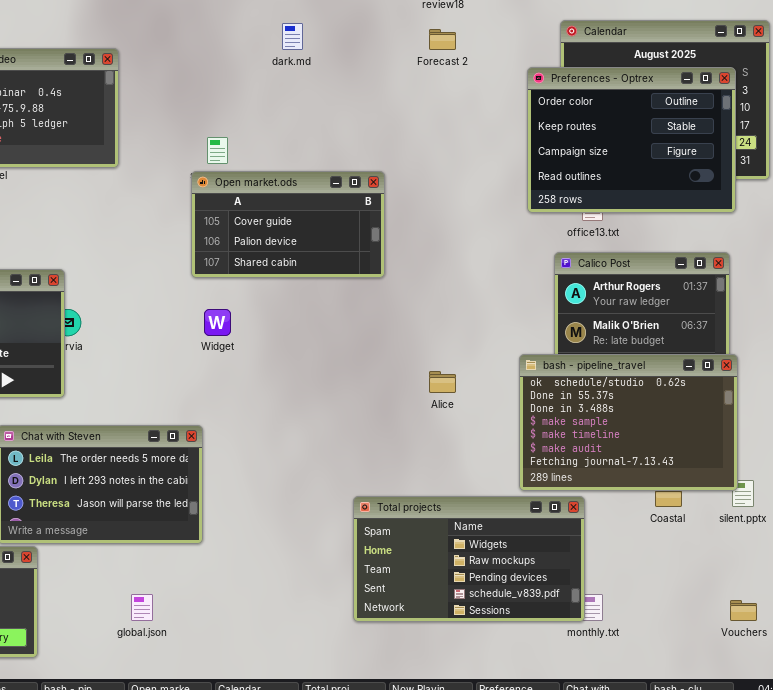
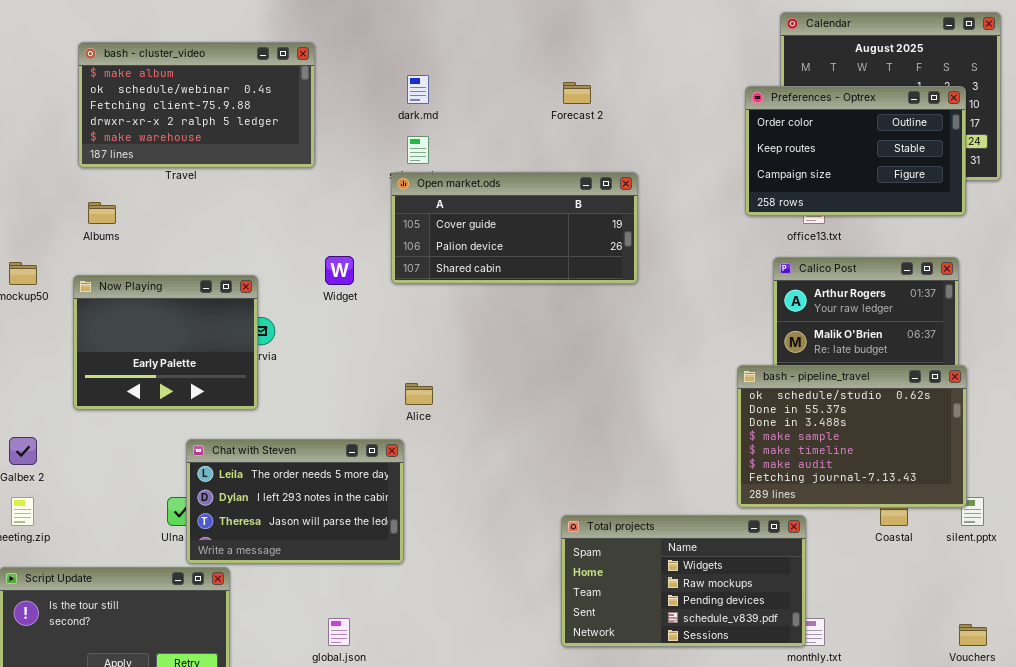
dark.md: [282,23,303,50] -> [407,75,429,104], moved
Forecast 2: [429,29,456,50] -> [563,82,591,104], moved
Preferences - Optrex: [527,67,736,213] -> [745,86,966,216], resized
Open market.ods: [191,171,385,278] -> [391,172,638,284], resized
Widget: [204,309,231,336] -> [325,256,354,285], moved
Alice: [429,371,456,393] -> [405,383,433,405], moved

